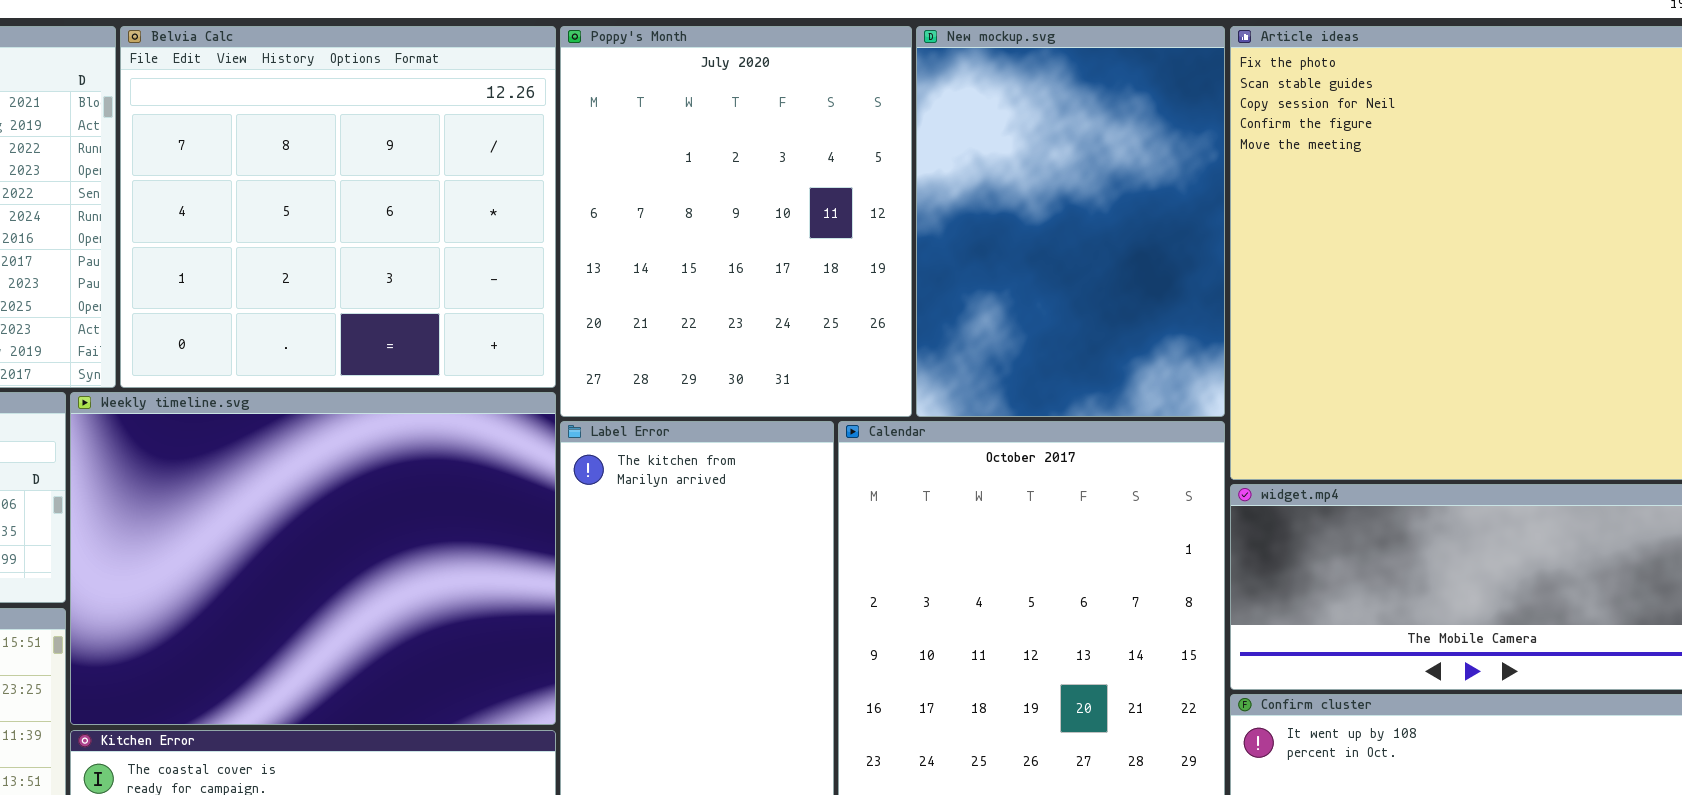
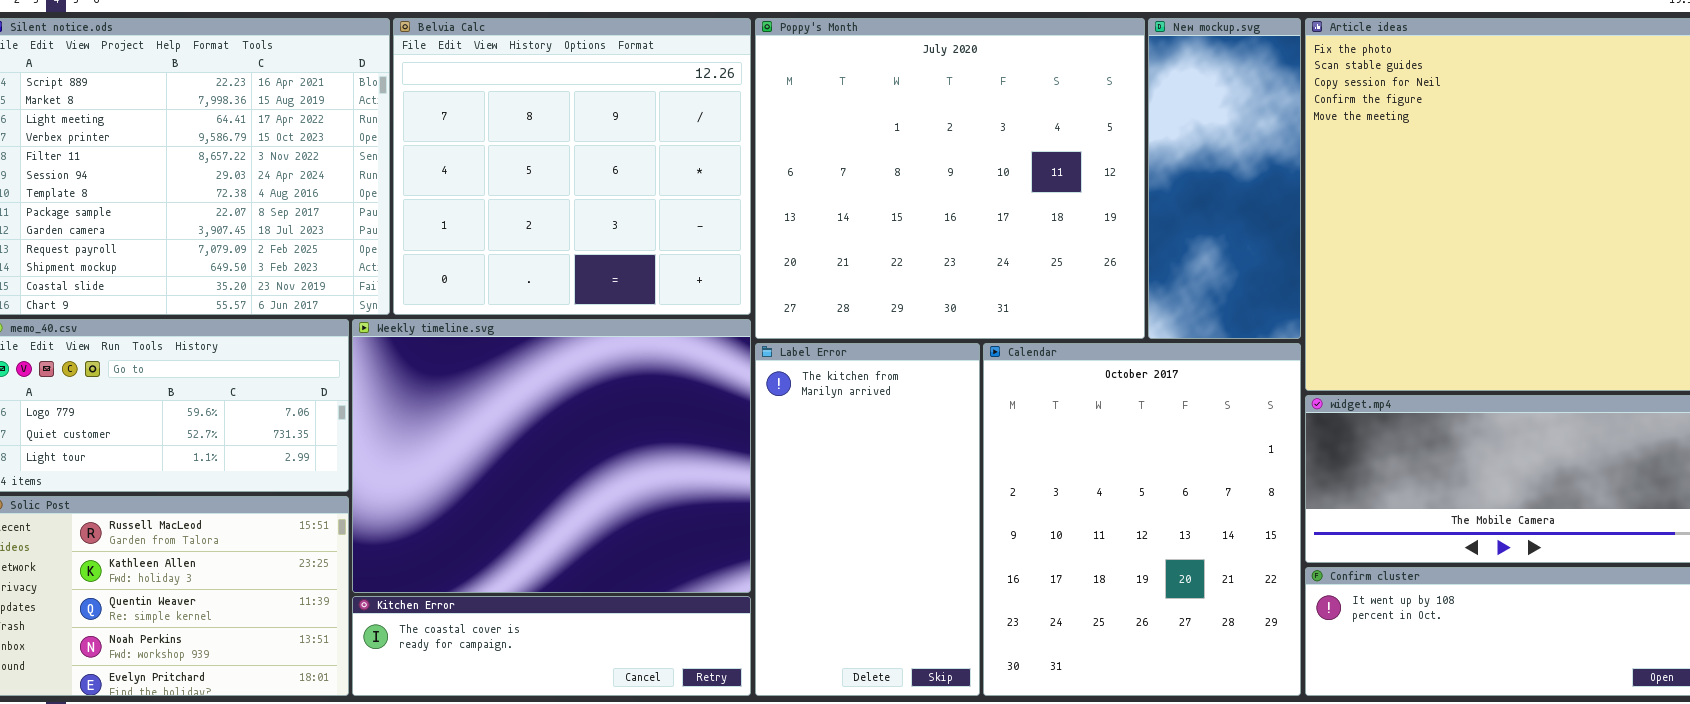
Poppy's Month: [560,26,912,417] -> [755,18,1145,339], resized
New mockup.svg: [916,26,1225,417] -> [1148,18,1301,339], resized

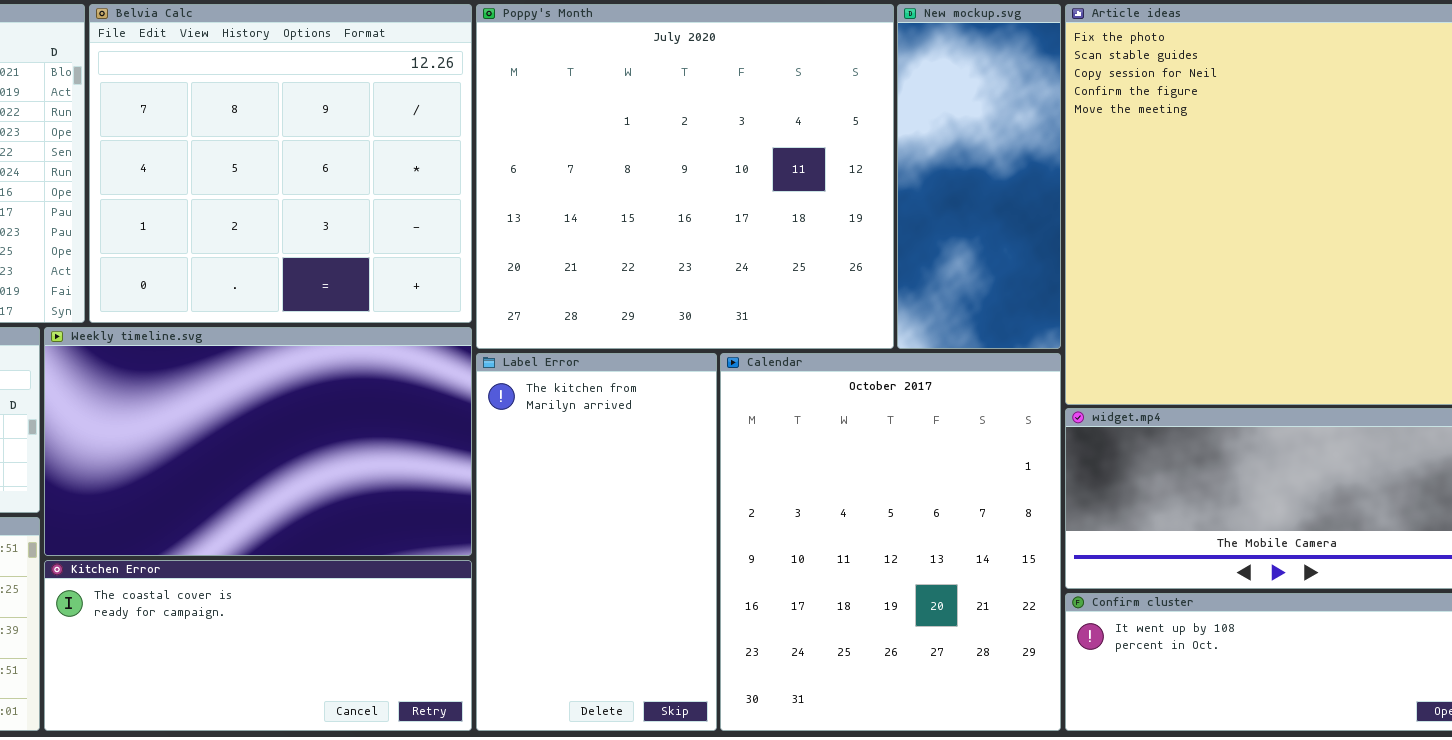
Weekly timeline.svg: [352,319,751,593] -> [44,327,472,556], resized
Kitchen Error: [352,596,751,696] -> [44,560,472,731], resized

